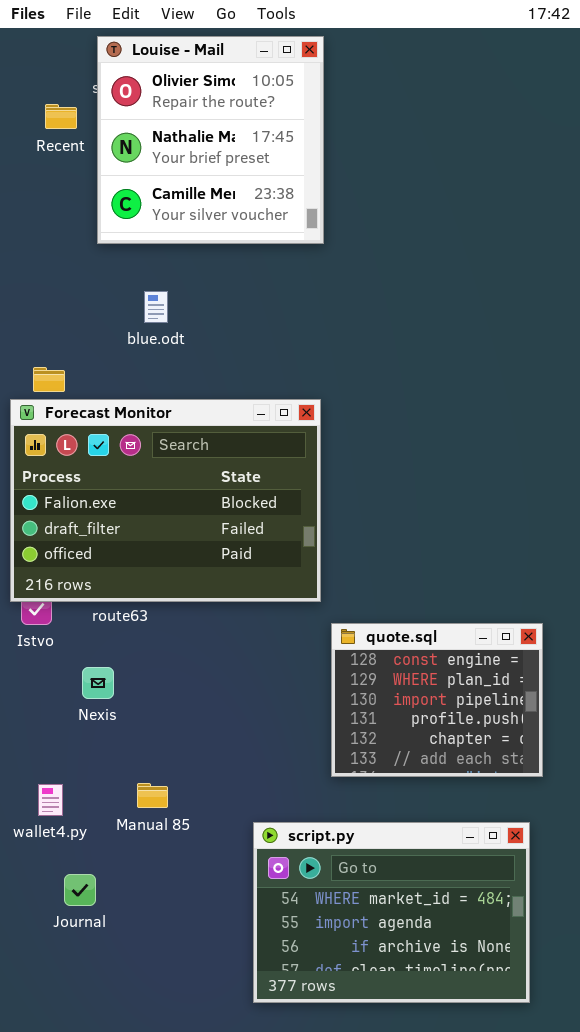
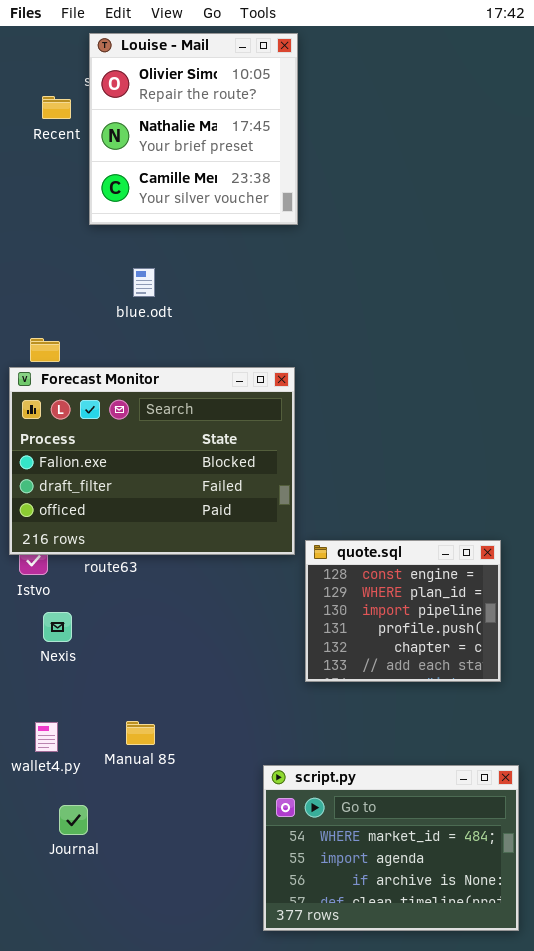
quote.sql: [331,623,543,777] -> [305,540,501,682], moved
Nexis: [82,667,114,699] -> [43,612,72,642], moved
script.py: [253,822,530,1003] -> [263,765,519,931], moved

